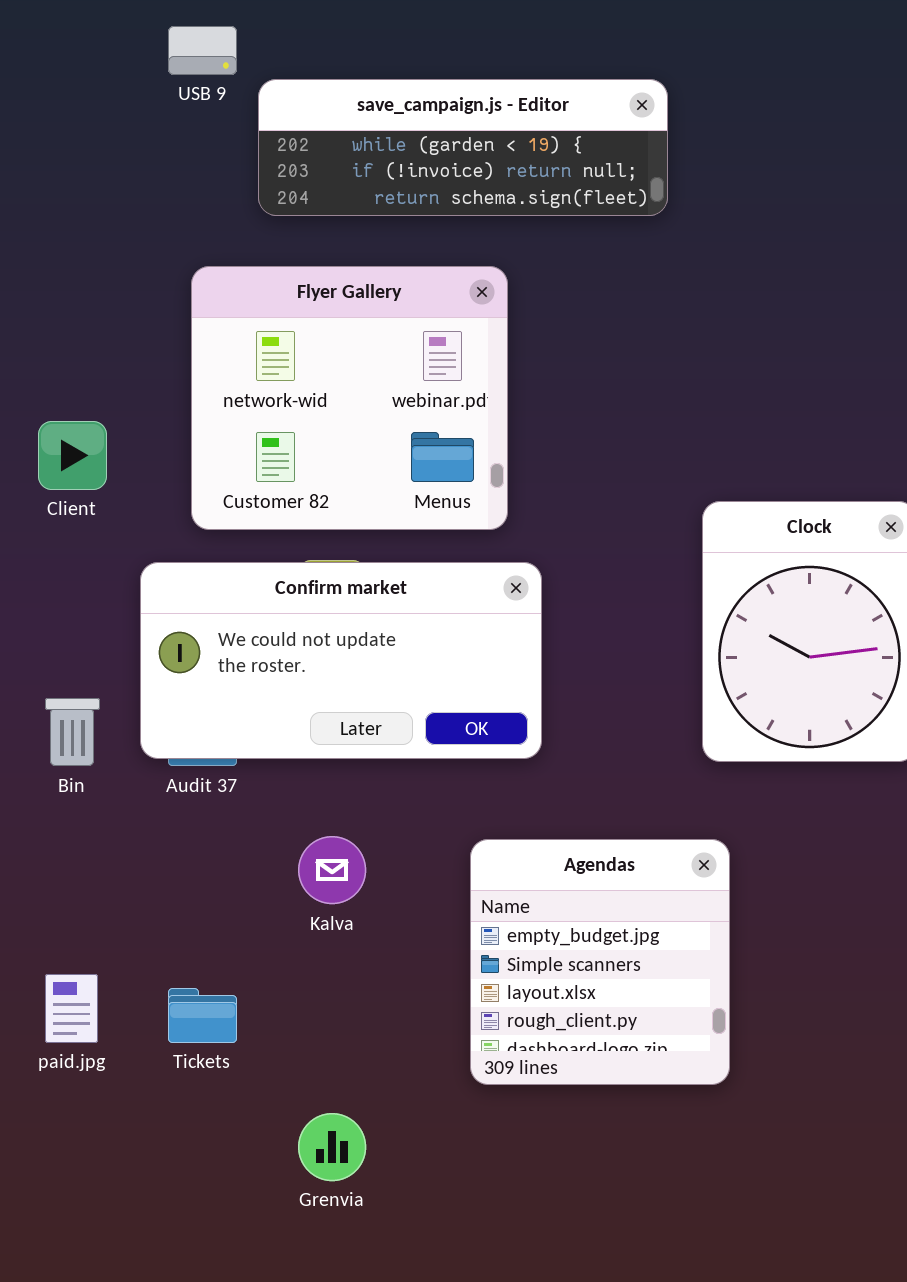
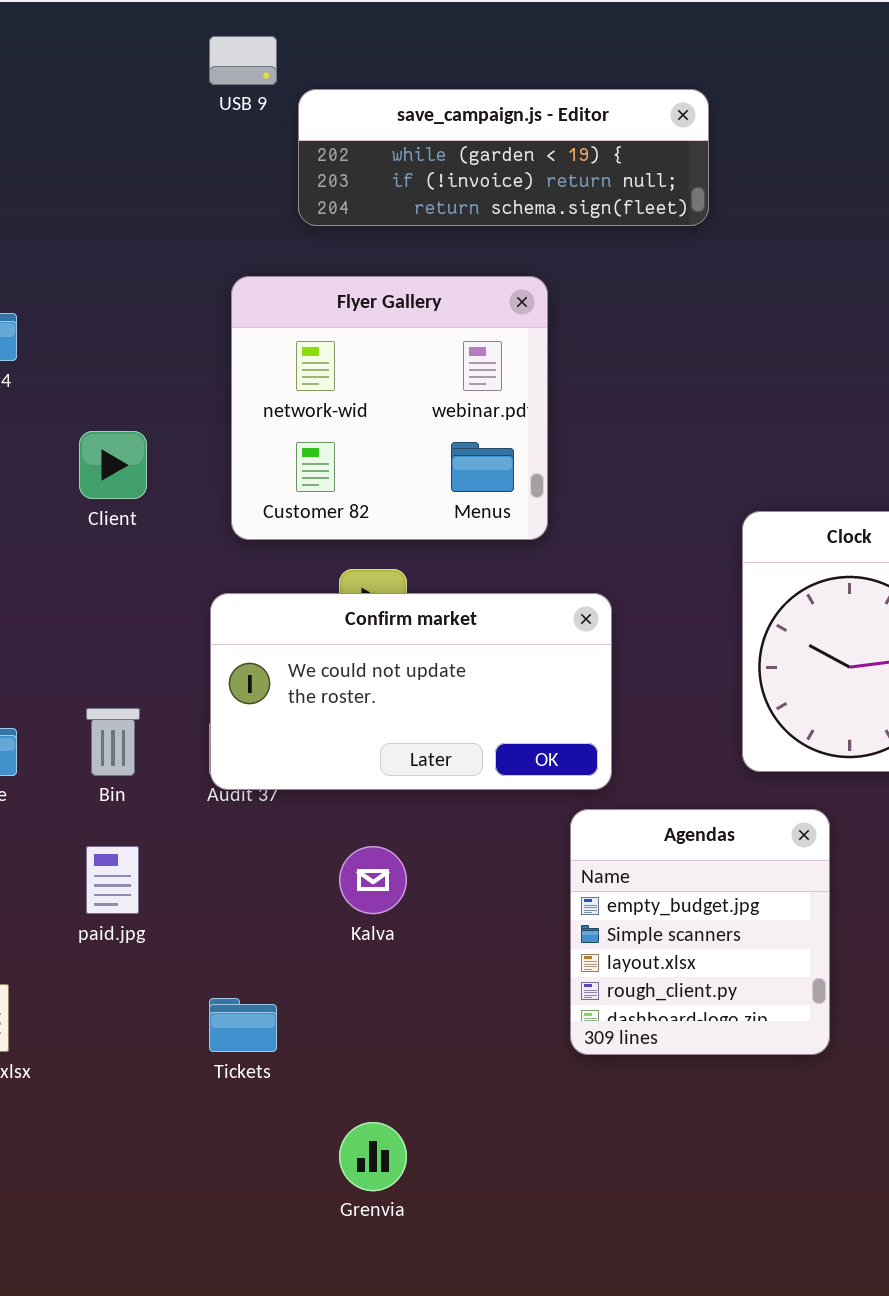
Confirm market: [140,562,542,759] -> [210,593,612,790], moved
Agendas: [470,839,730,1085] -> [570,809,830,1055], moved
paid.jpg: [45,974,98,1043] -> [86,846,139,914], moved

